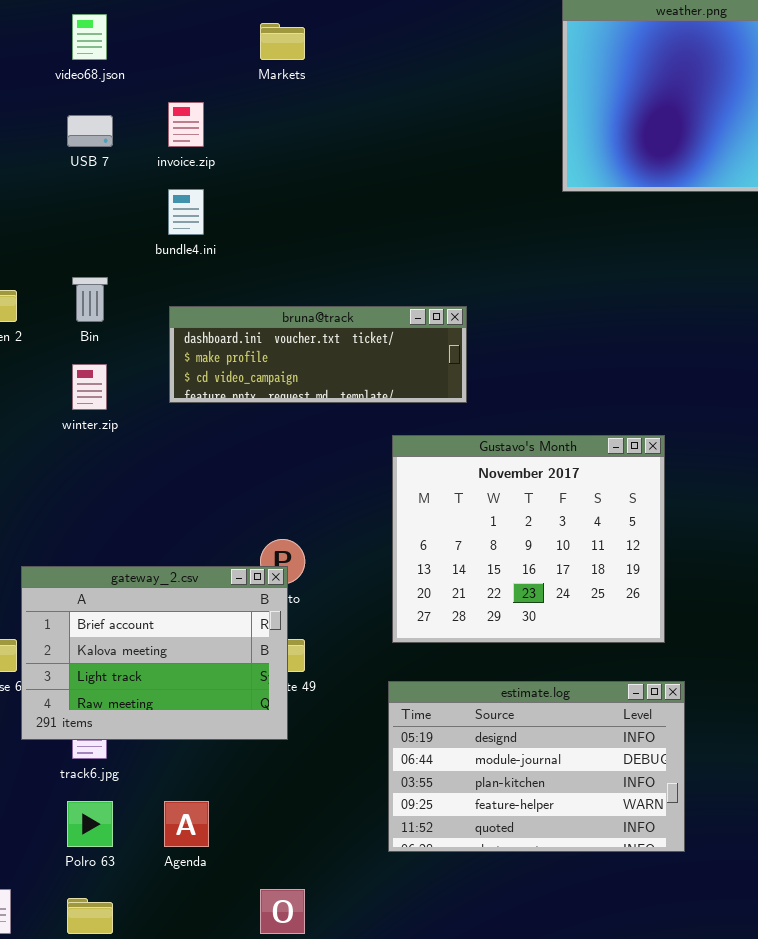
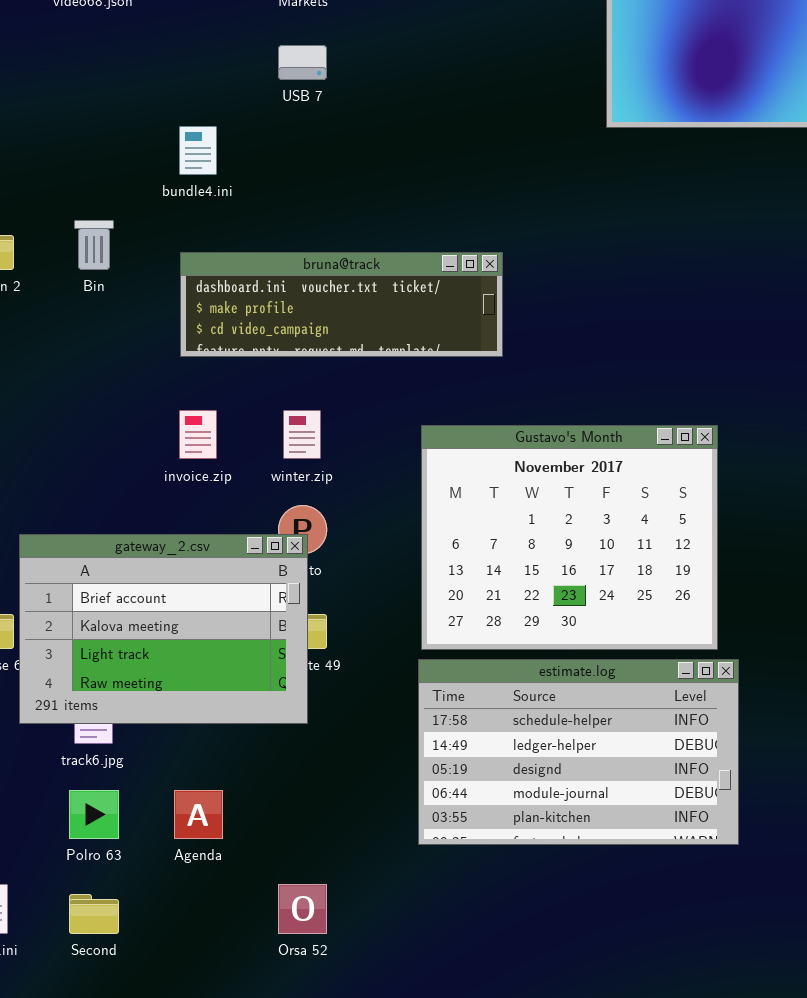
invoice.zip: [168,102,204,147] -> [179,410,217,459], moved
USB 7: [67,115,113,147] -> [278,45,327,80], moved
winter.zip: [72,364,107,410] -> [283,410,321,459], moved
Gustavo's Month: [392,435,665,643] -> [421,425,718,650], moved
estimate.log: [388,681,685,852] -> [418,659,739,845], scrolled up 2 rows

